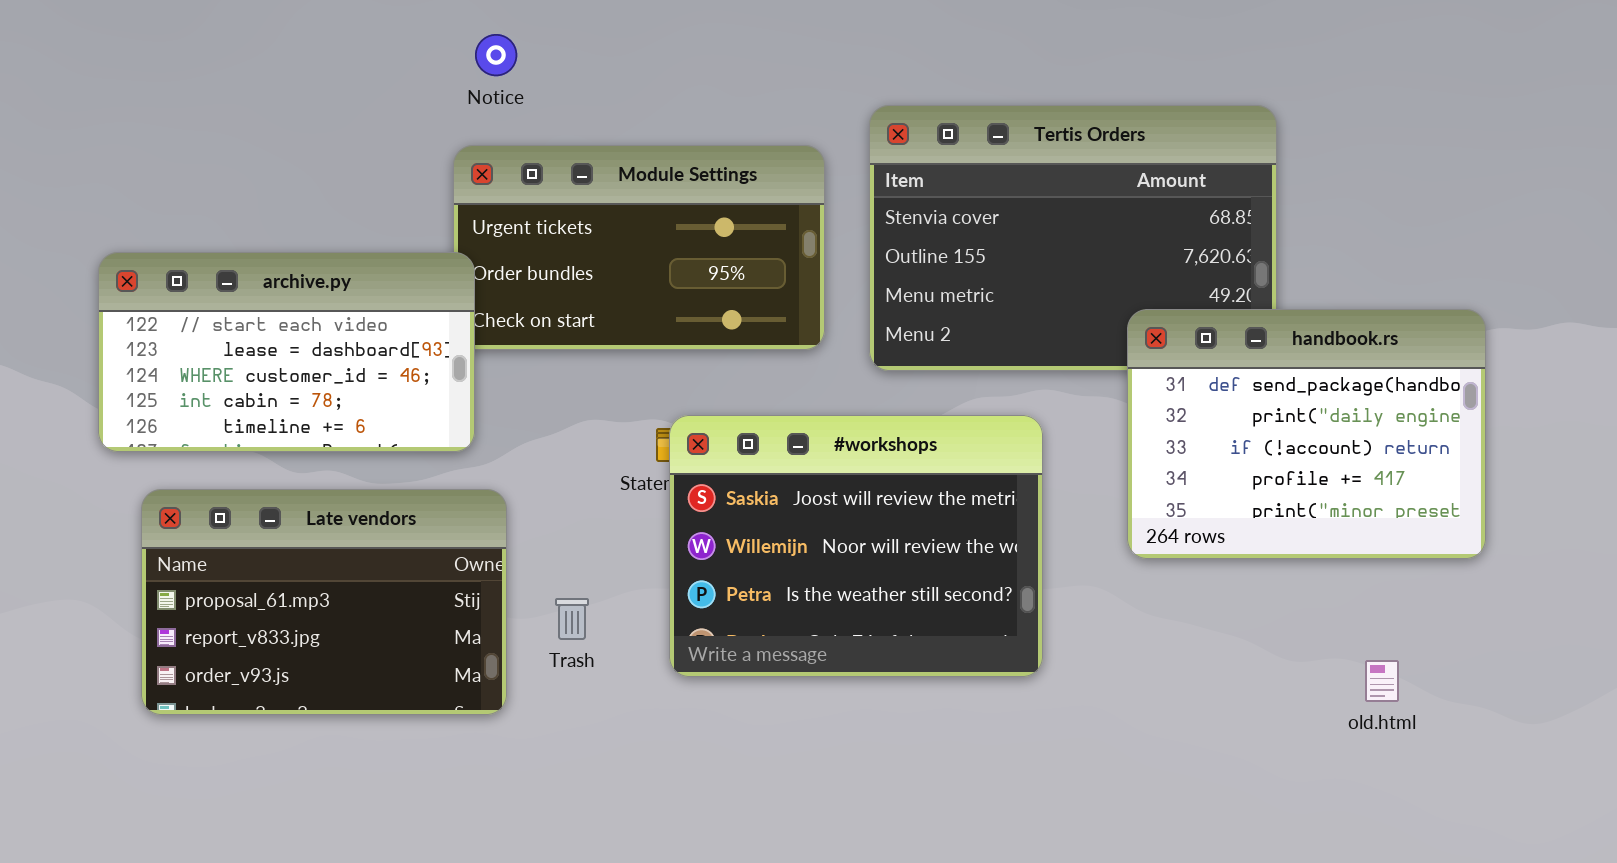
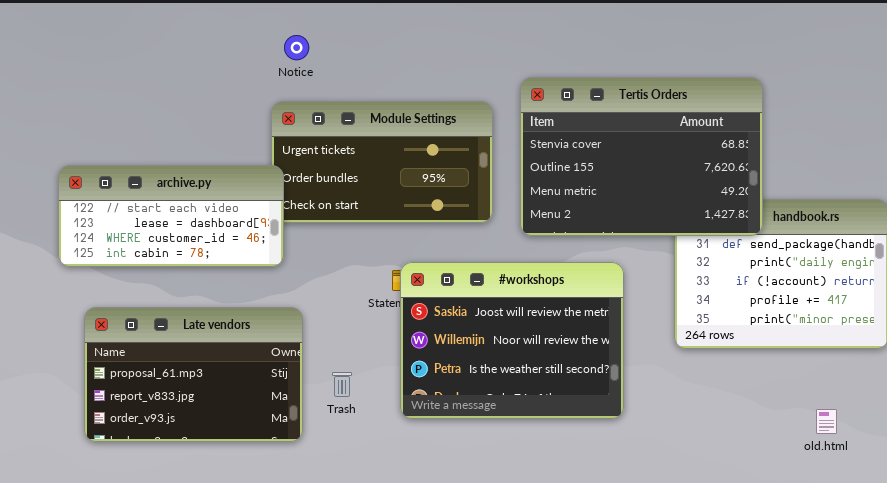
Tertis Orders: [869,105,1277,371] -> [520,77,763,236], raised
archive.py: [98,252,475,452] -> [58,165,284,267], resized

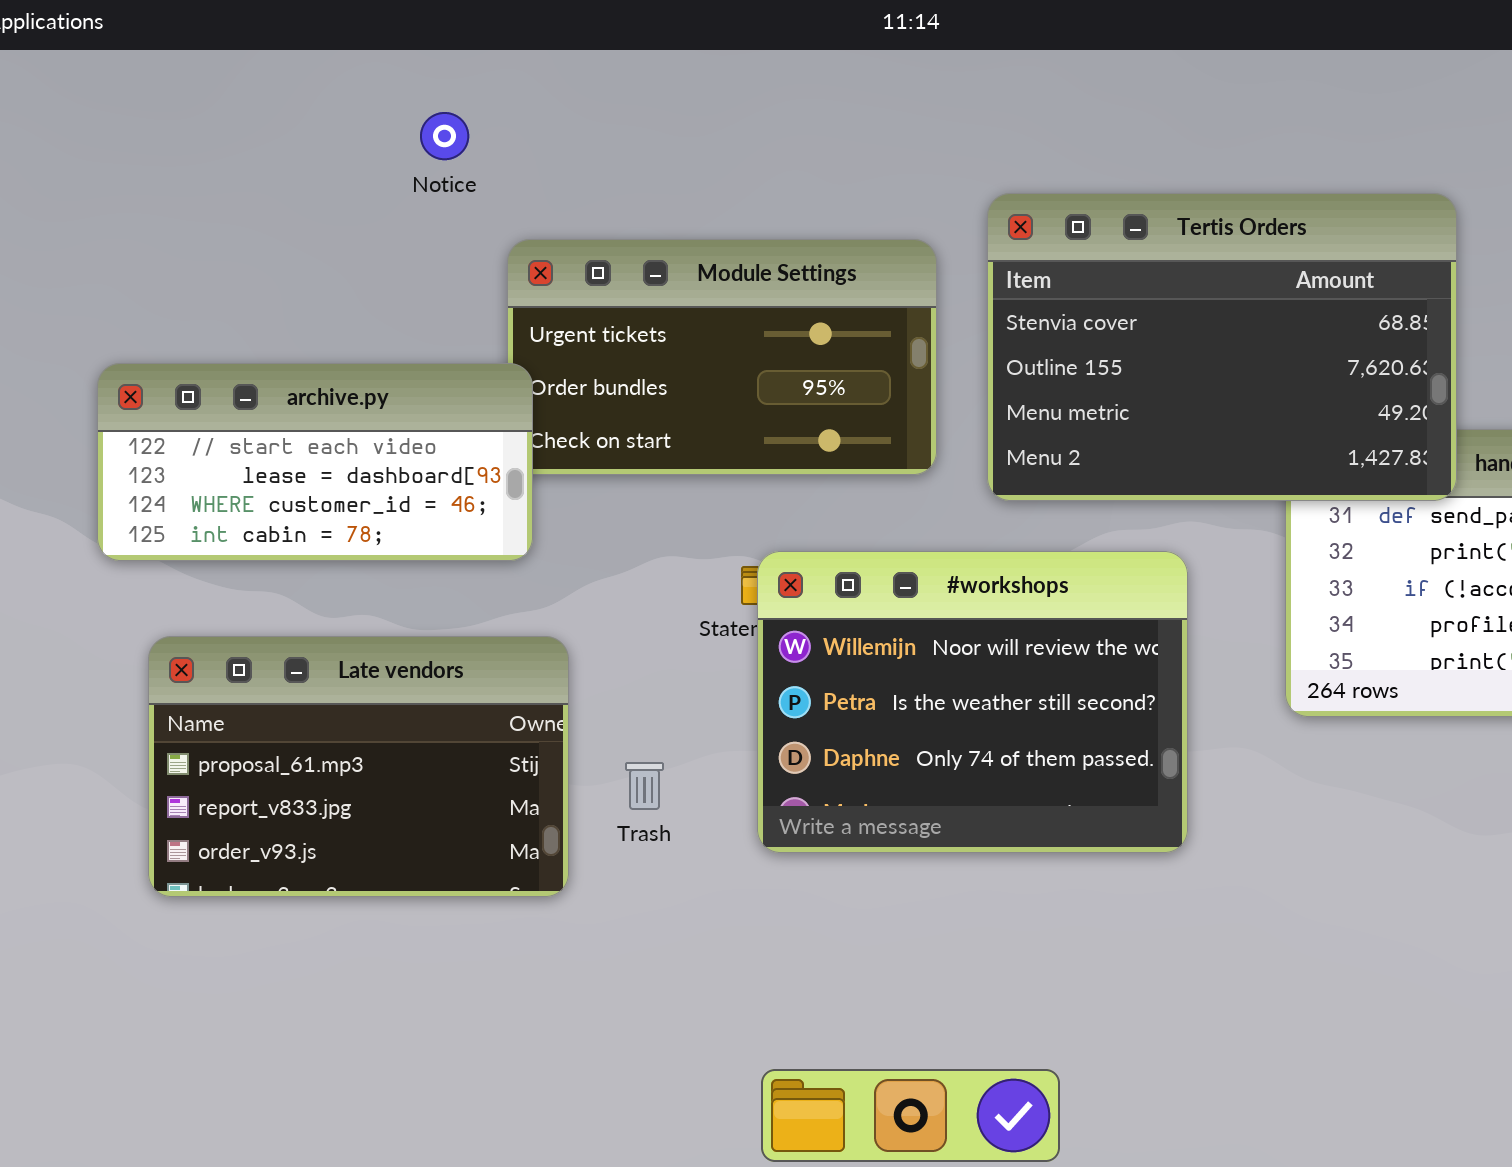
Notice: [284,35,309,60] -> [420,112,469,160], moved
#workshops: [400,262,624,419] -> [757,551,1188,853], scrolled down 1 row

